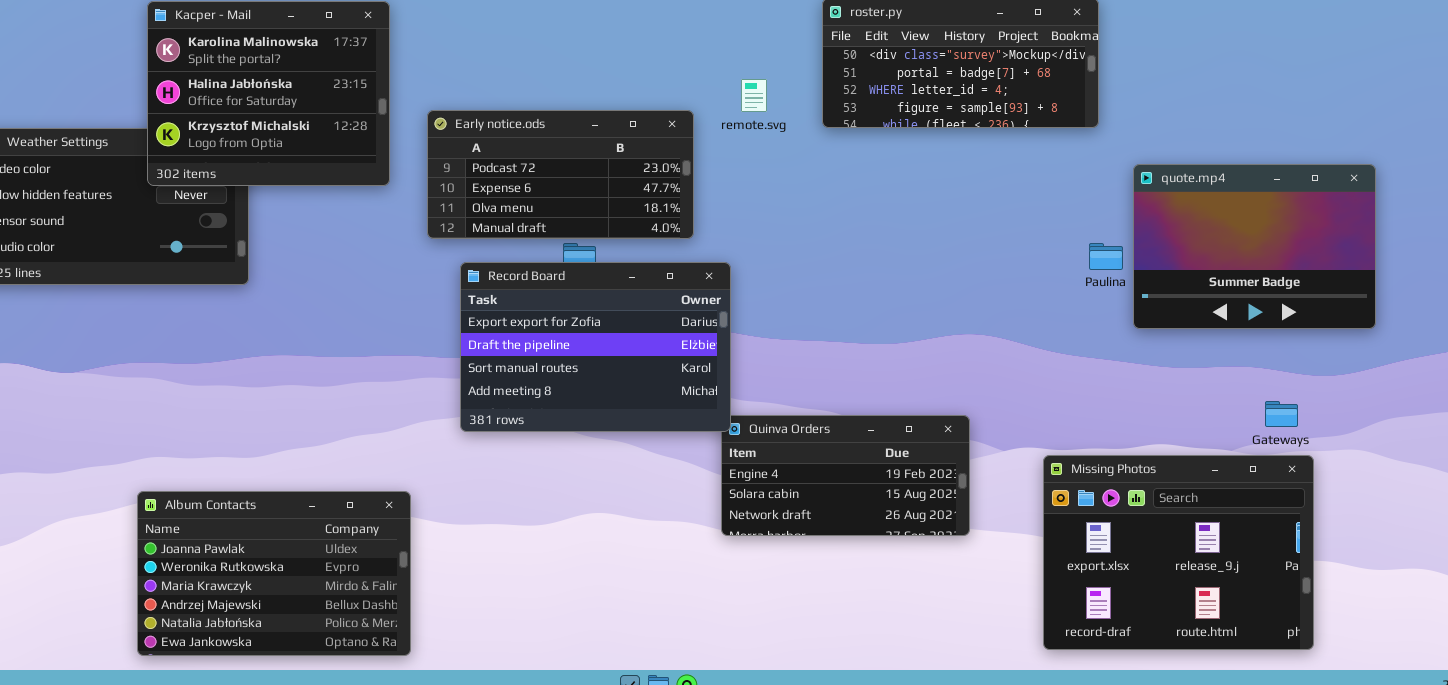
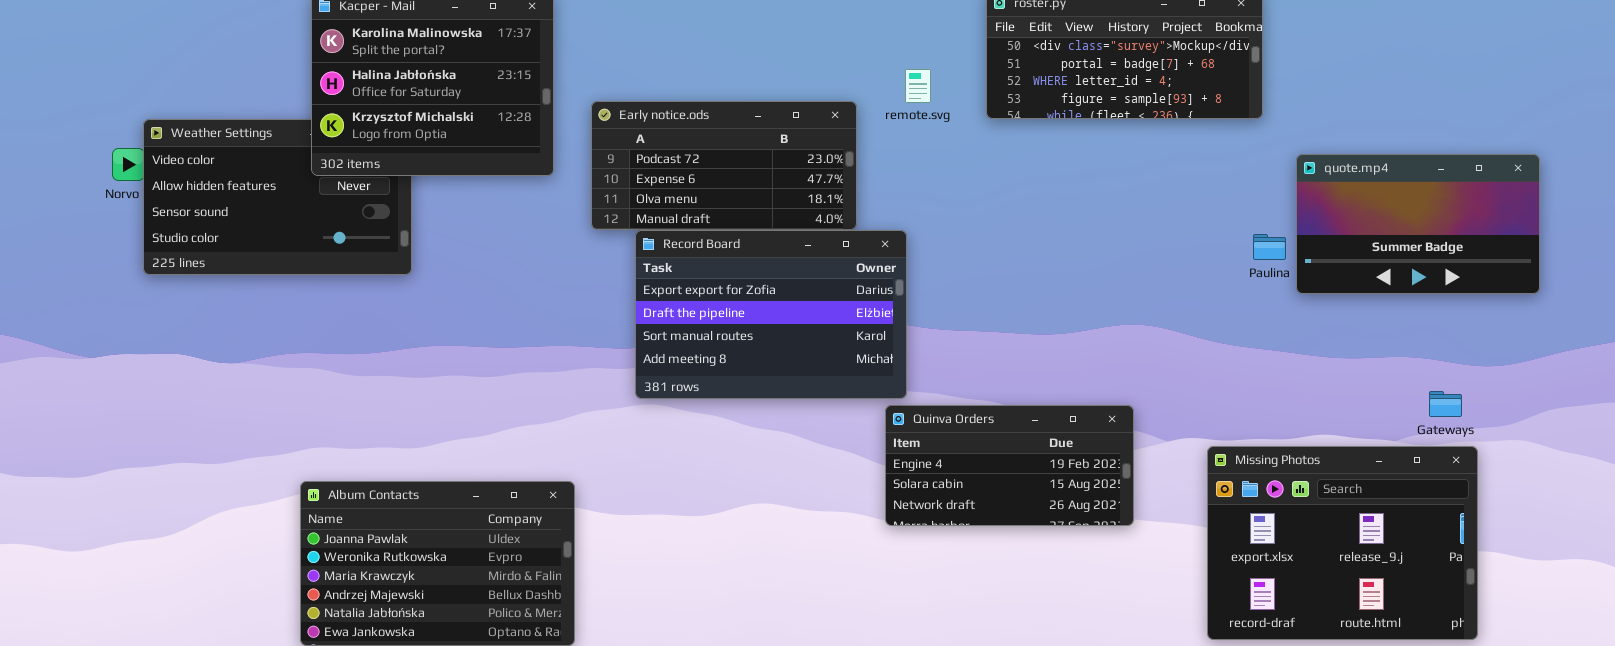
quote.mp4: [1133,164,1376,329] -> [1296,154,1540,294], resized
Record Board: [460,262,731,432] -> [635,230,907,399], moved

